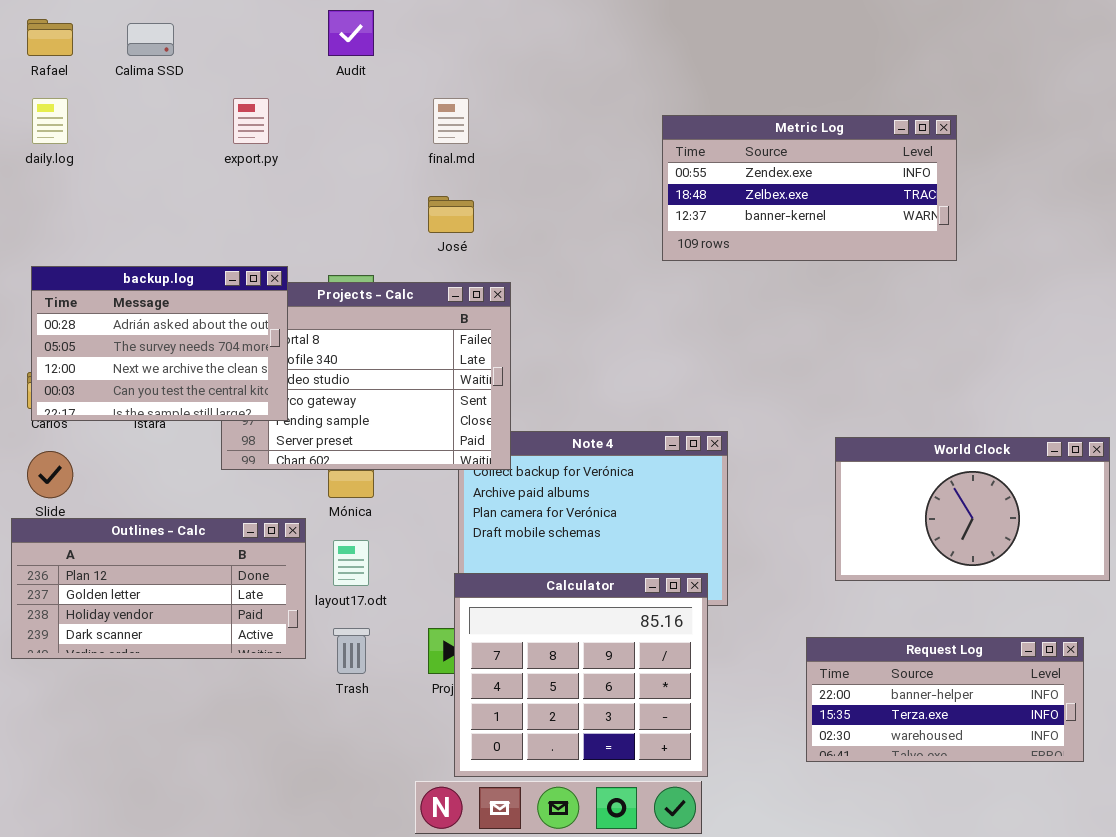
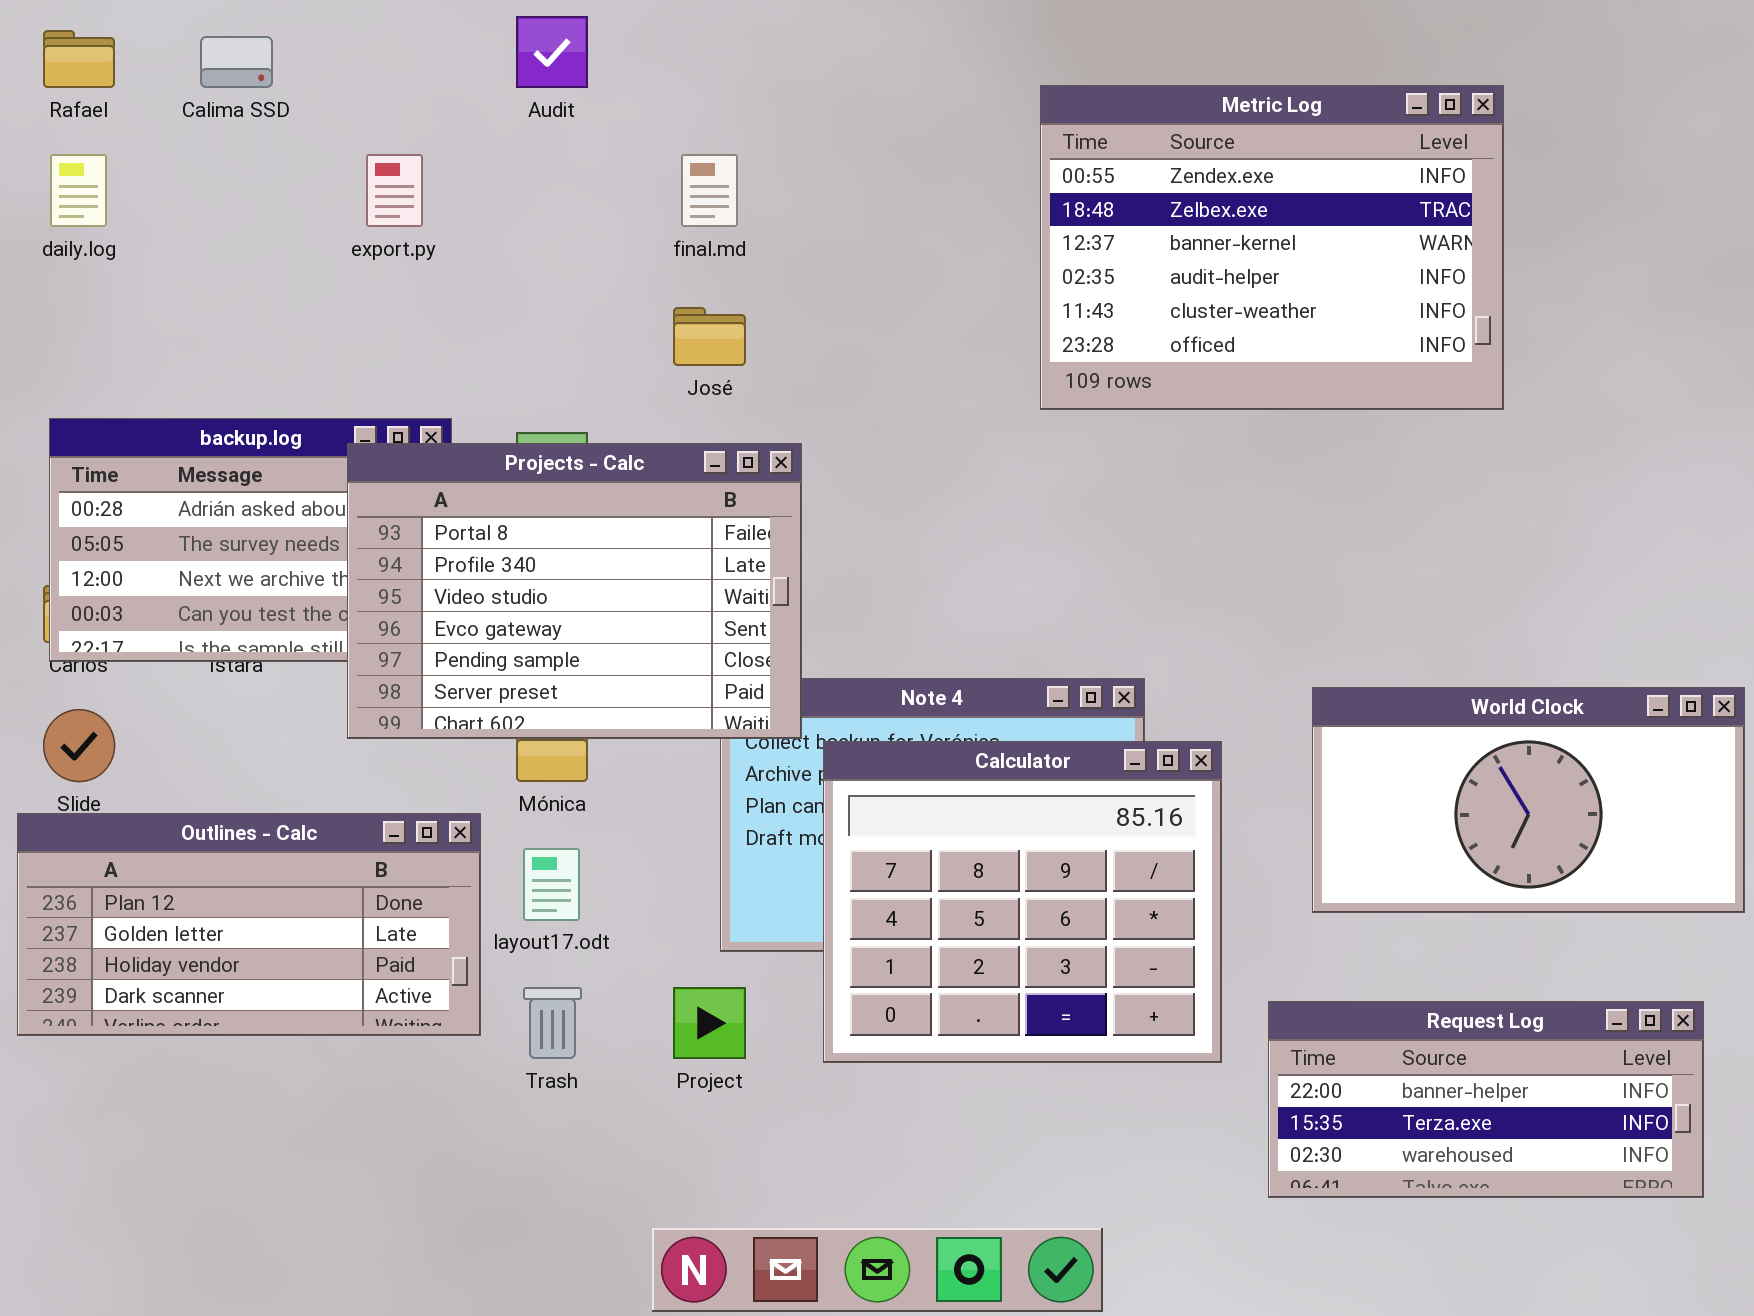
Metric Log: [662,115,957,261] -> [1040,85,1504,410], resized
Projects - Calc: [221,282,511,470] -> [347,443,802,739], raised
Calculator: [454,573,708,777] -> [823,741,1222,1063], moved

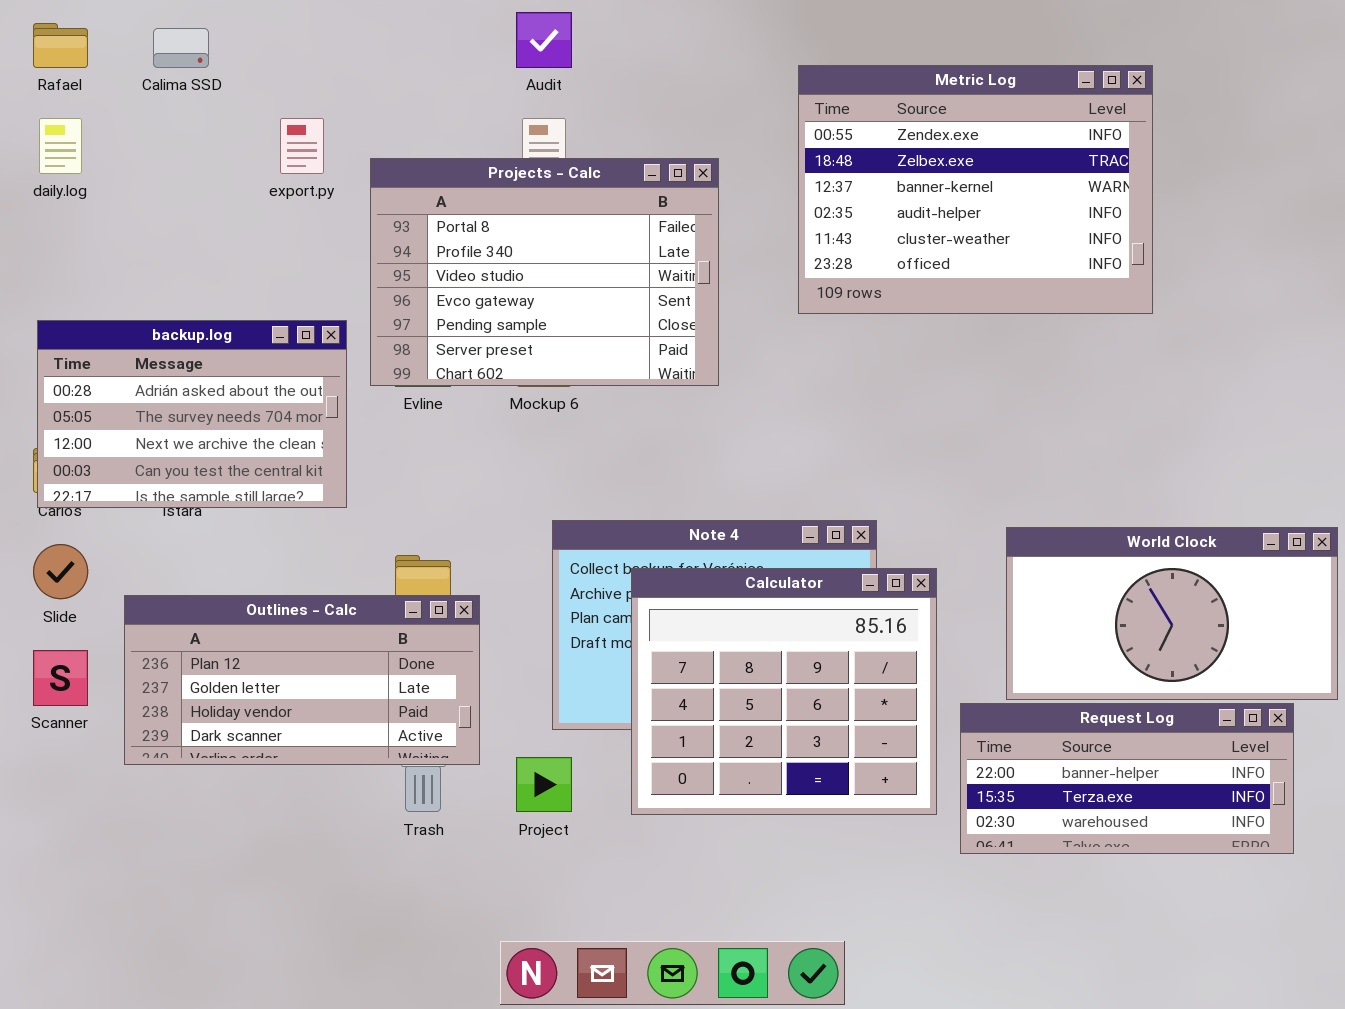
Audit: [516,16,588,88] -> [516,12,572,68], moved
Projects - Calc: [347,443,802,739] -> [370,158,719,386], moved
Outlines - Calc: [17,813,481,1036] -> [124,595,480,765], moved
Request Log: [1268,1001,1704,1198] -> [960,703,1294,854], moved

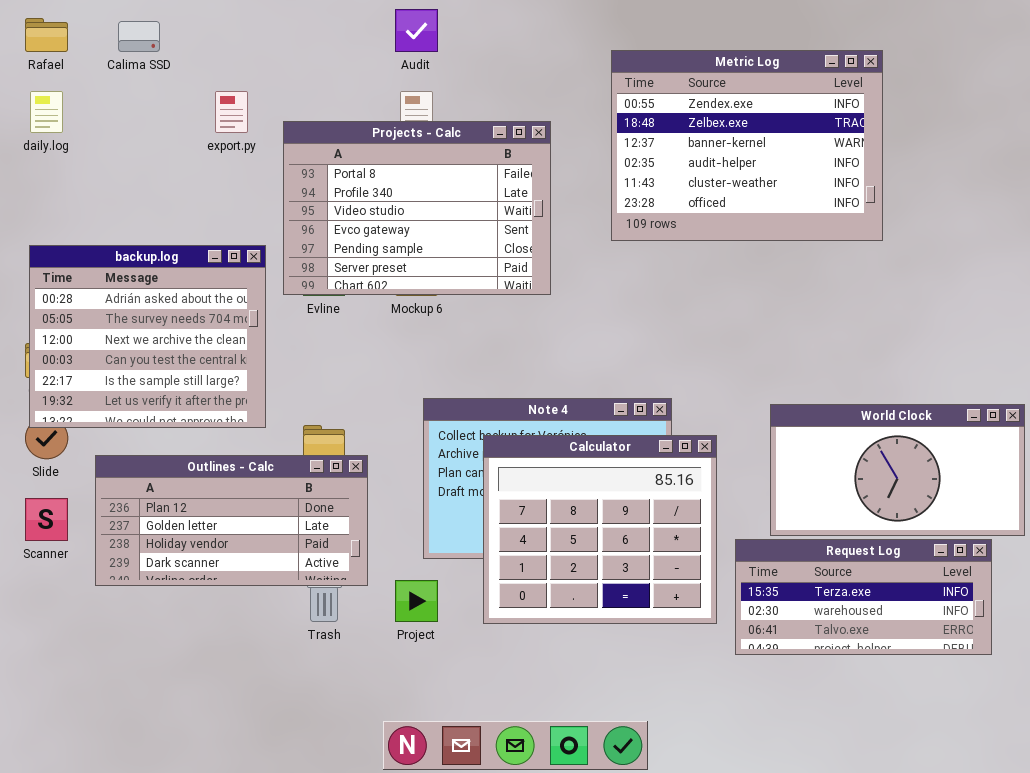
backup.log: [37,320,347,508] -> [29,245,266,428], resized
Request Log: [960,703,1294,854] -> [735,539,992,655], scrolled down 1 row

